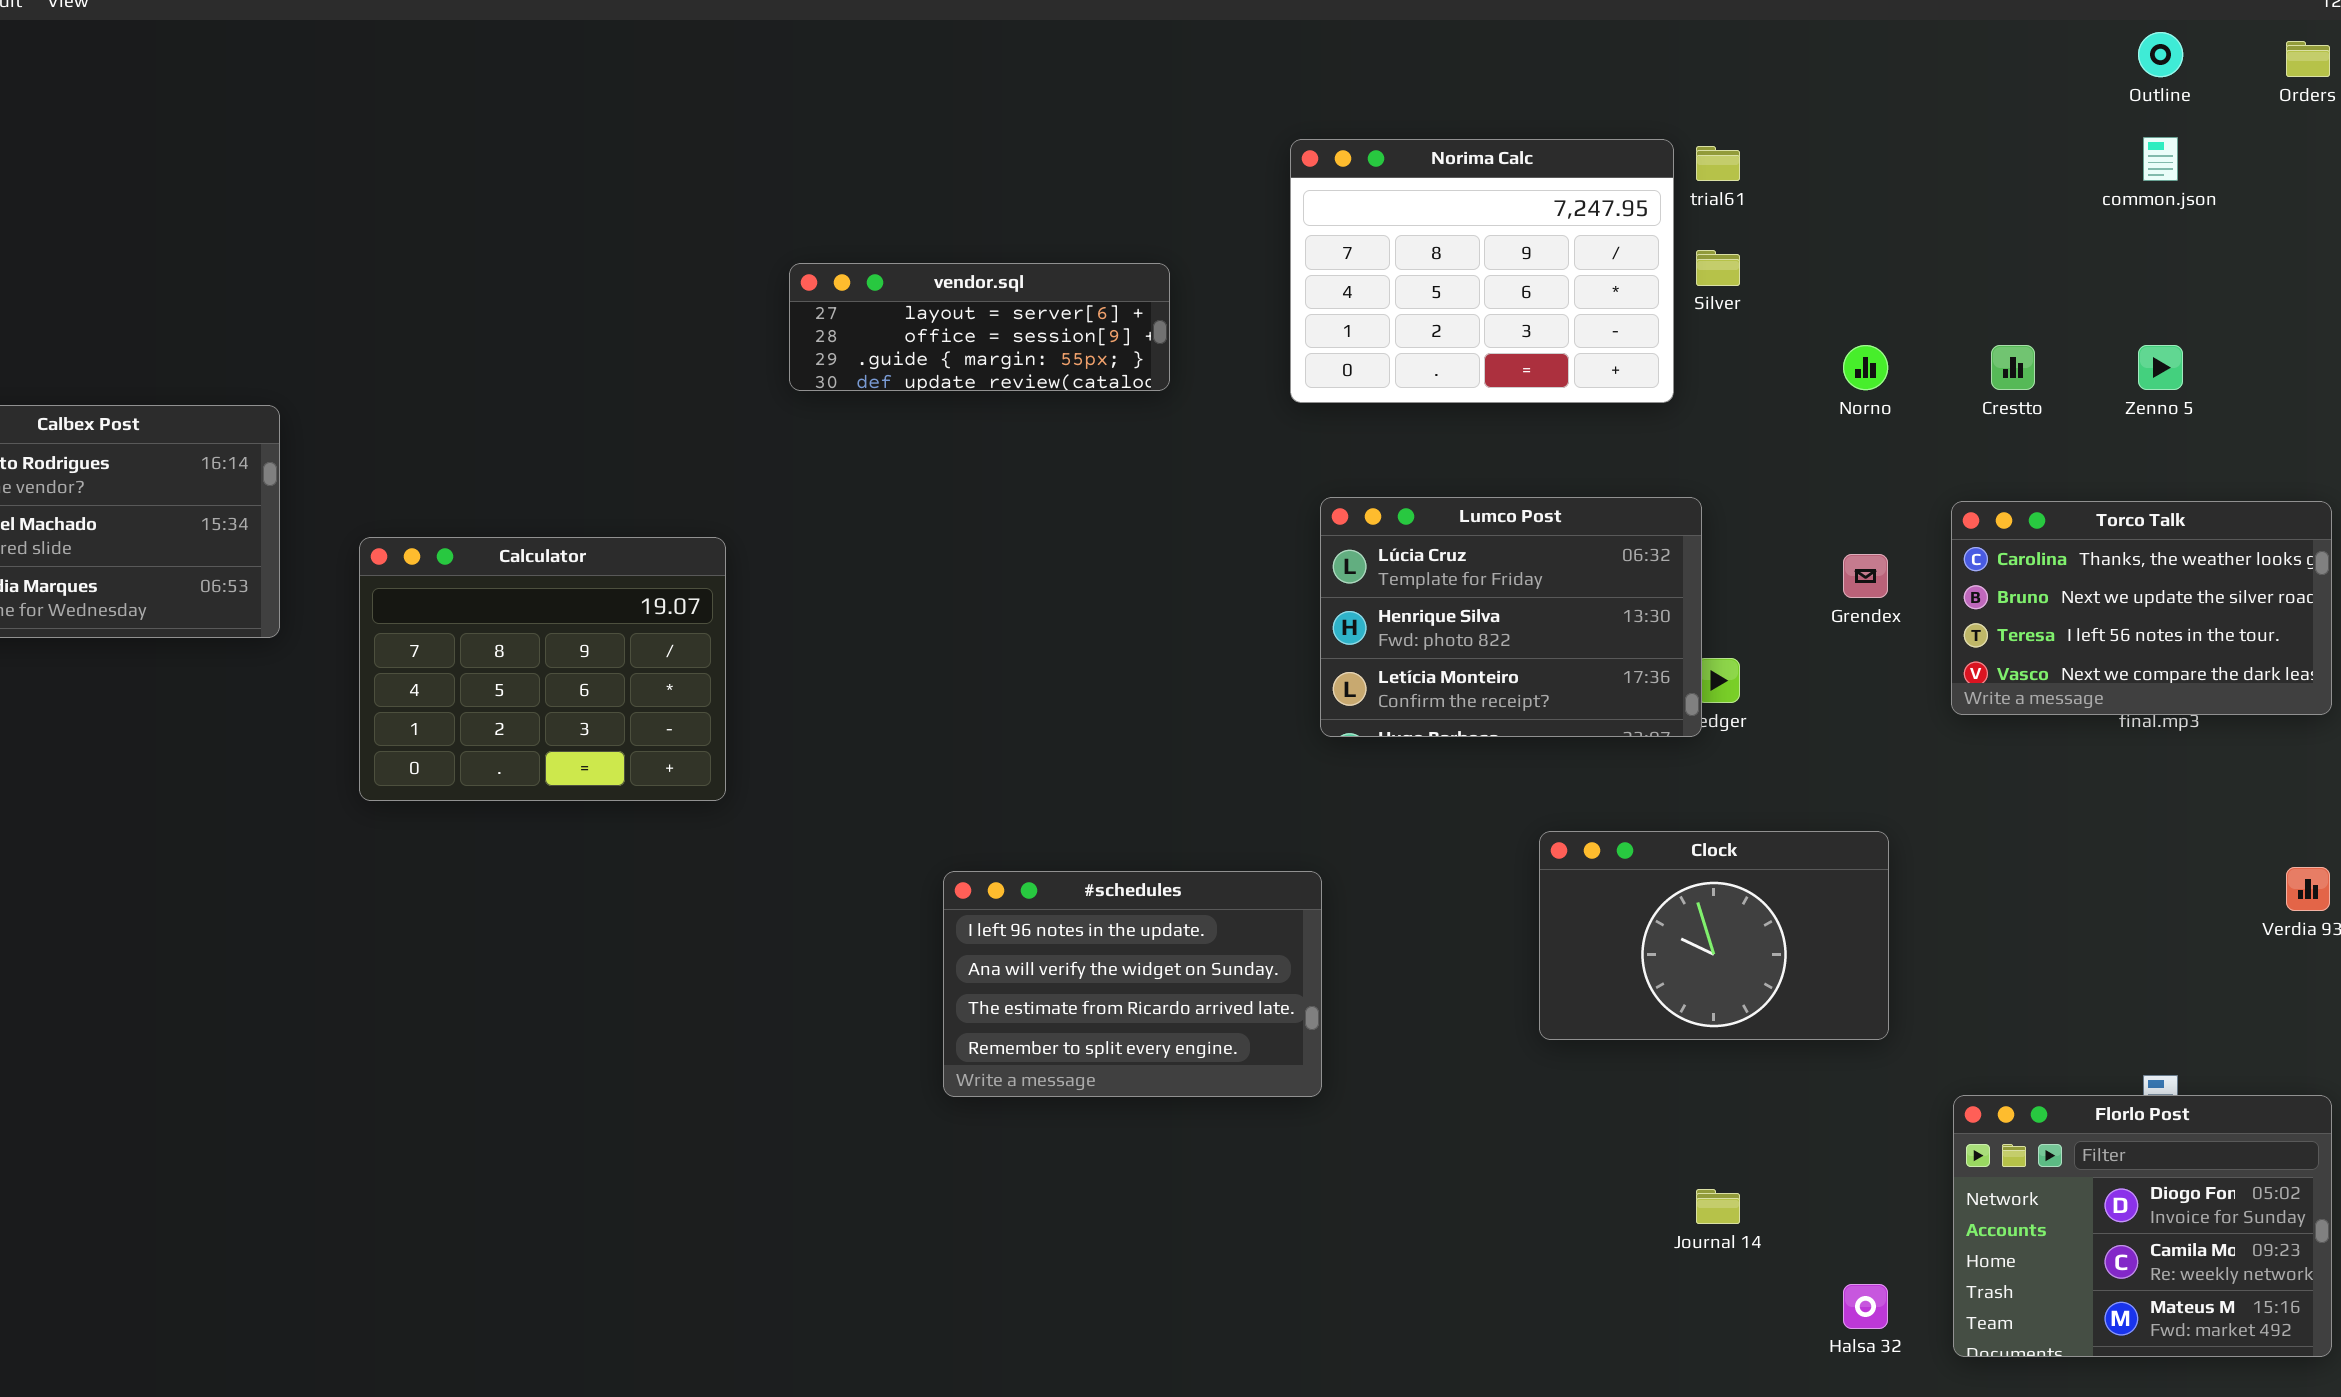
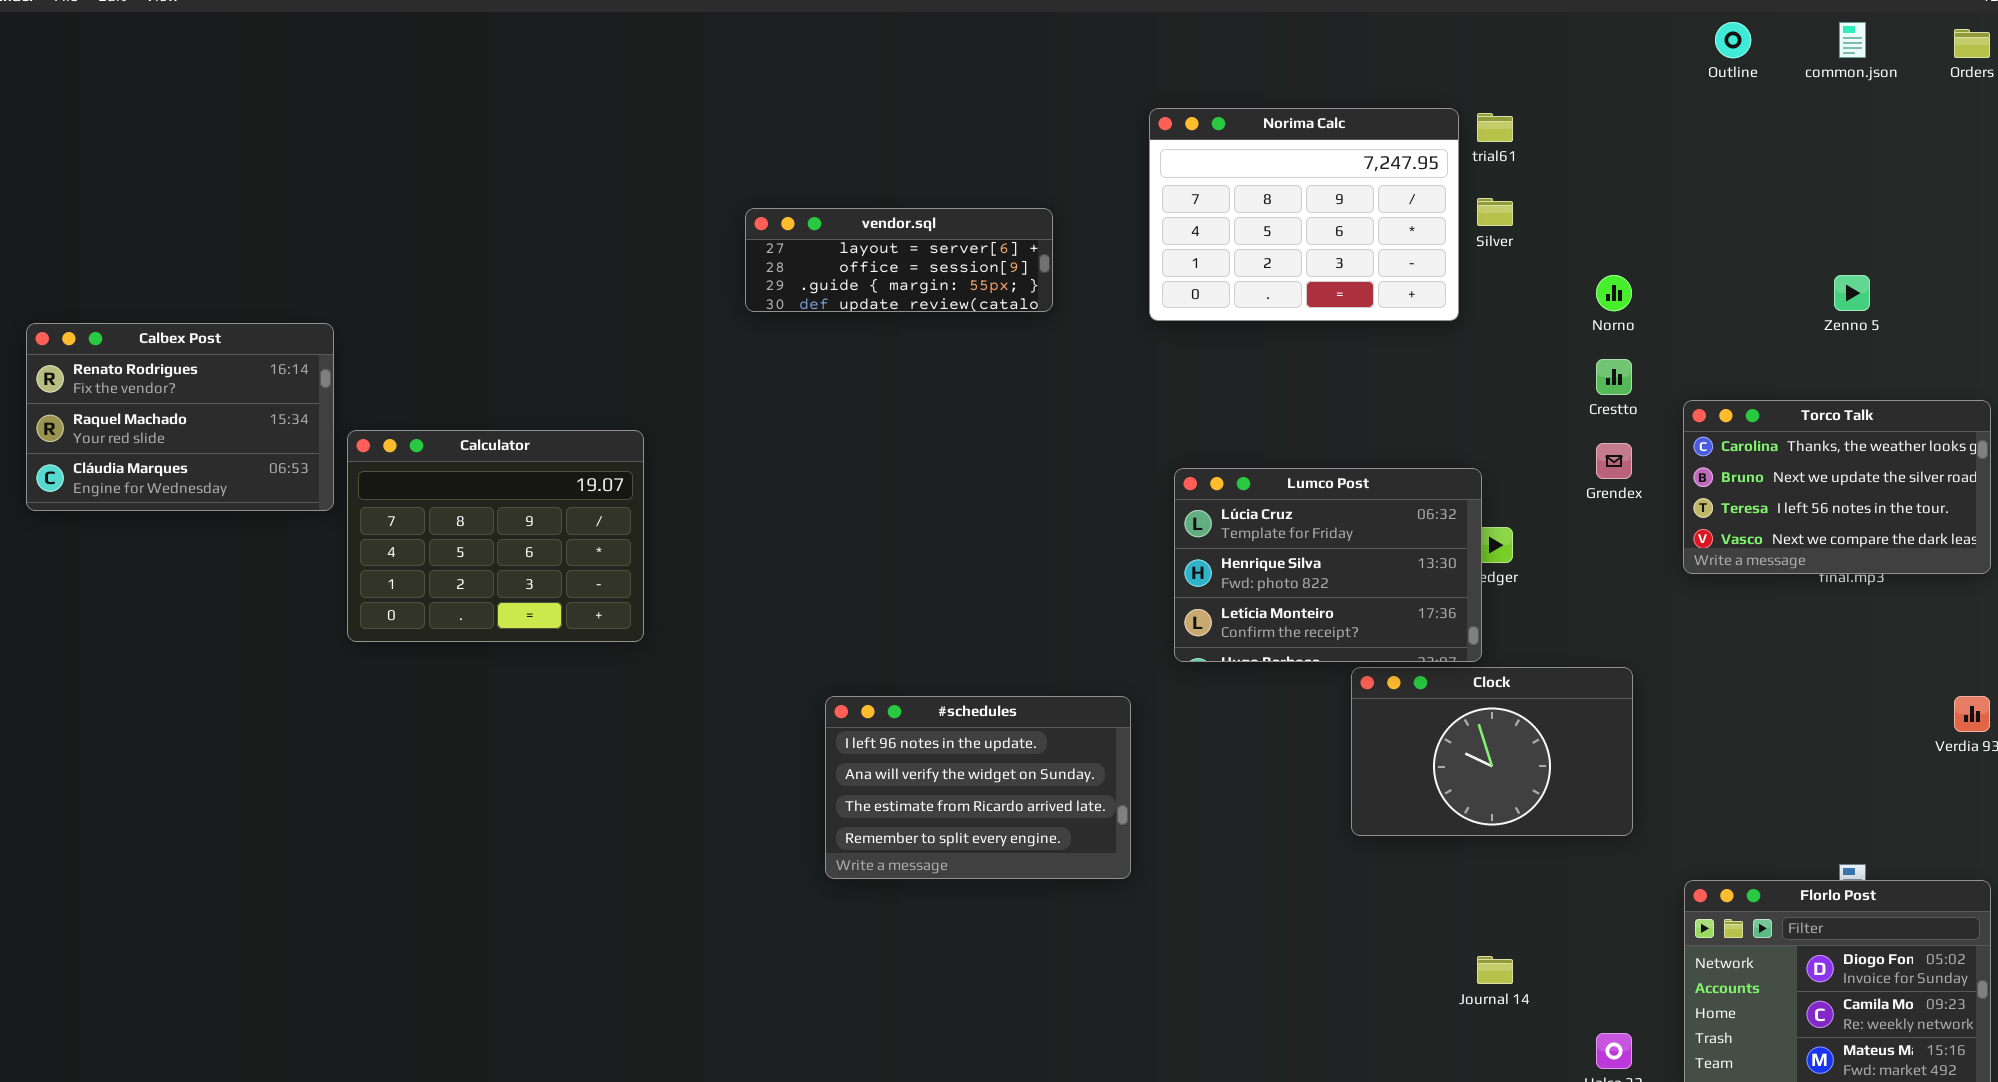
Outline: [2138,32,2183,77] -> [1715,22,1751,58], moved
common.json: [2143,137,2178,181] -> [1839,22,1866,58], moved
Crestto: [1991,345,2035,390] -> [1596,359,1632,395], moved
Lumco Post: [1320,497,1702,737] -> [1174,468,1482,662], moved
Calculator: [359,537,726,801] -> [347,430,644,642], moved
#schedules: [943,871,1322,1097] -> [825,696,1131,879], moved

